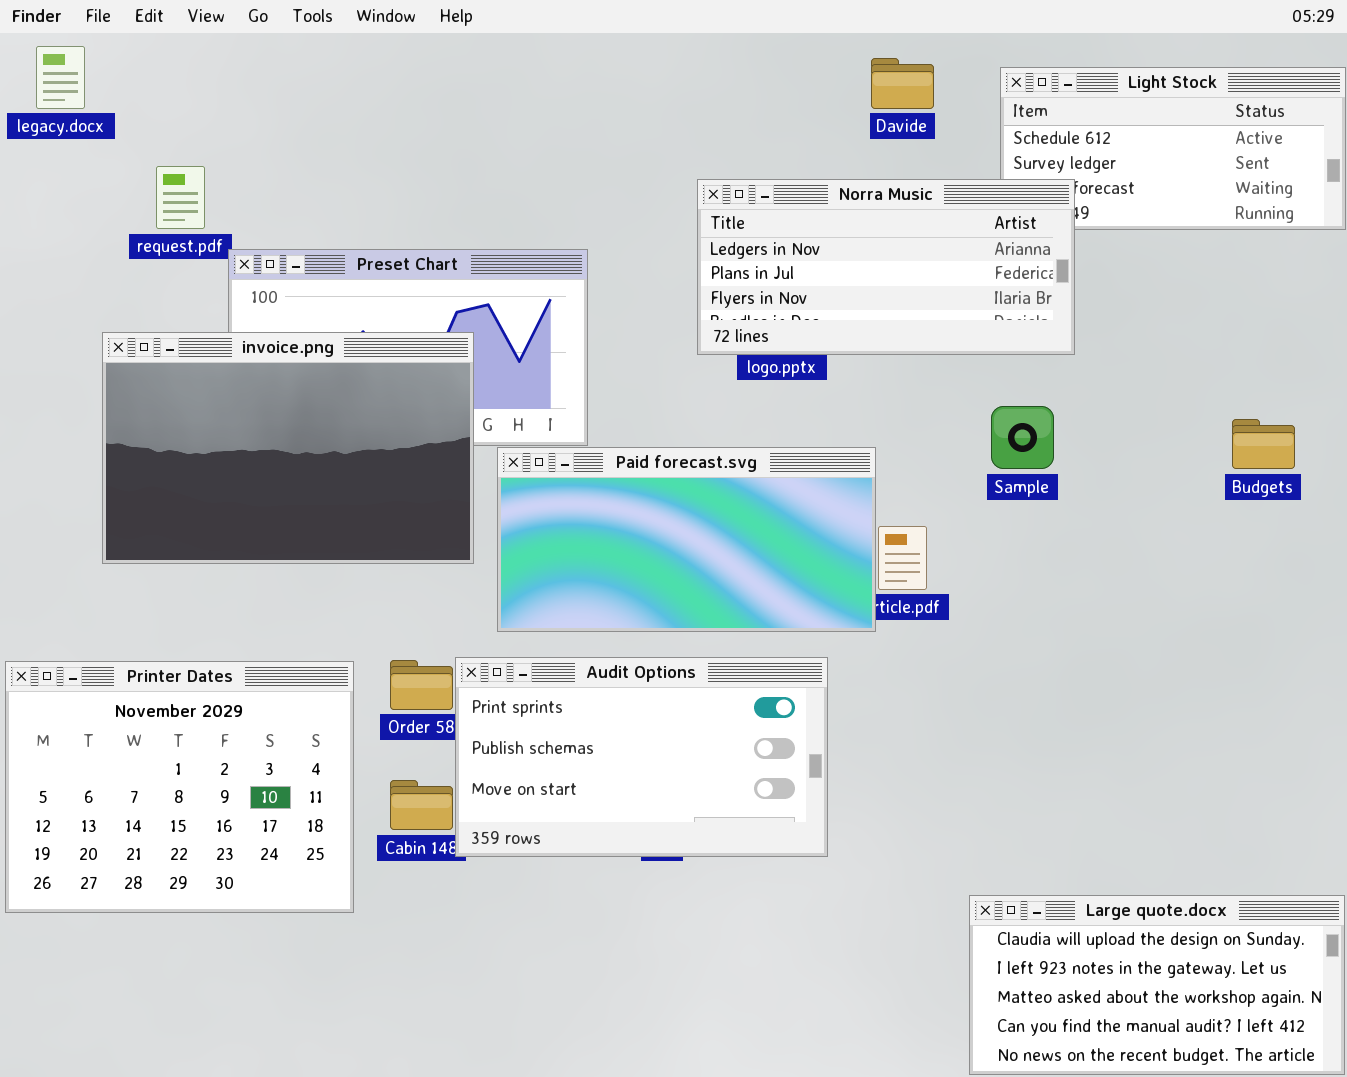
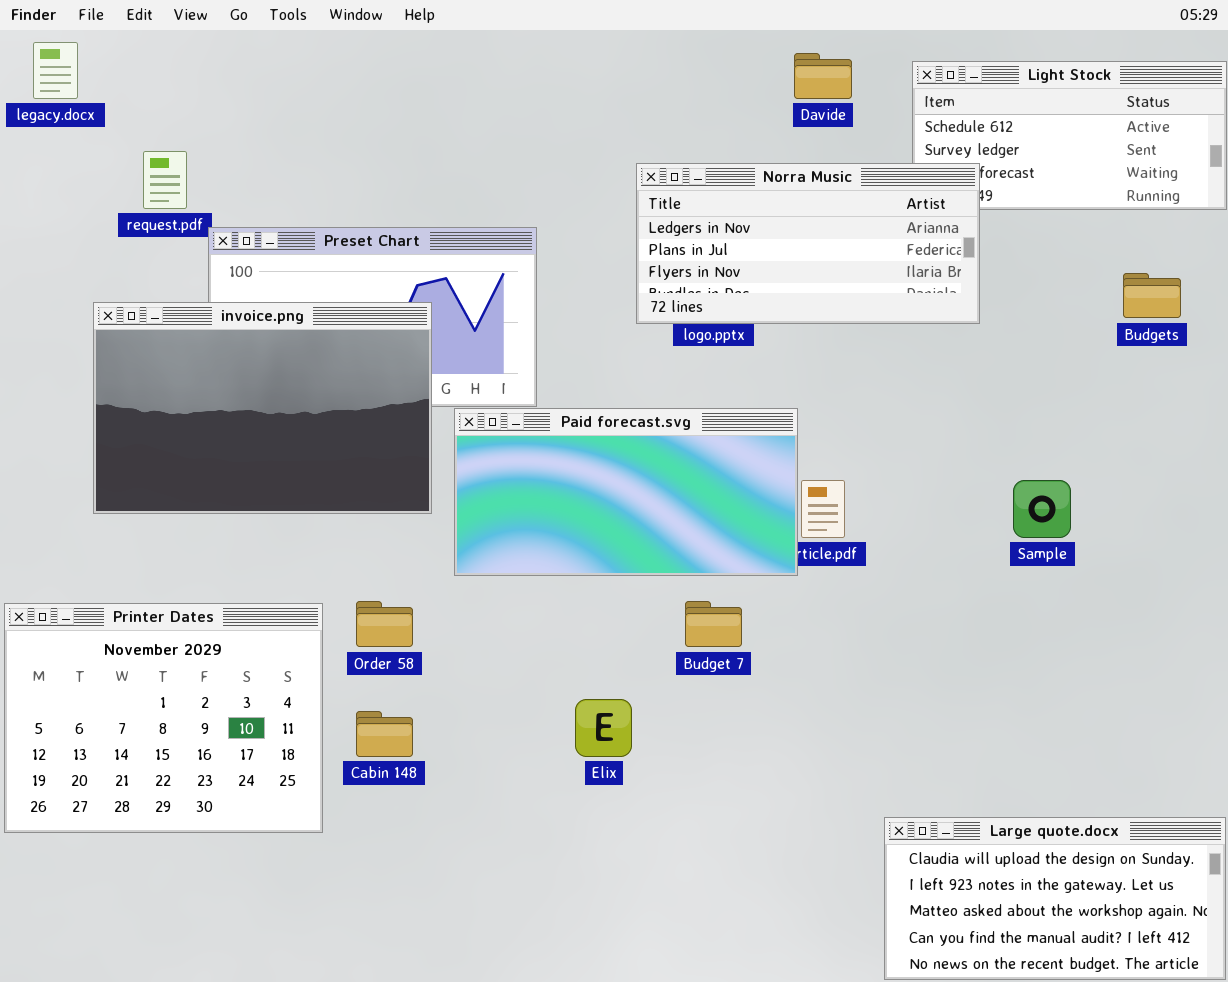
Sample: [991,406,1054,469] -> [1013,480,1071,538], moved
Budgets: [1232,419,1295,469] -> [1123,273,1181,318], moved
Audit Options: [455,657,828,857] -> none, closed

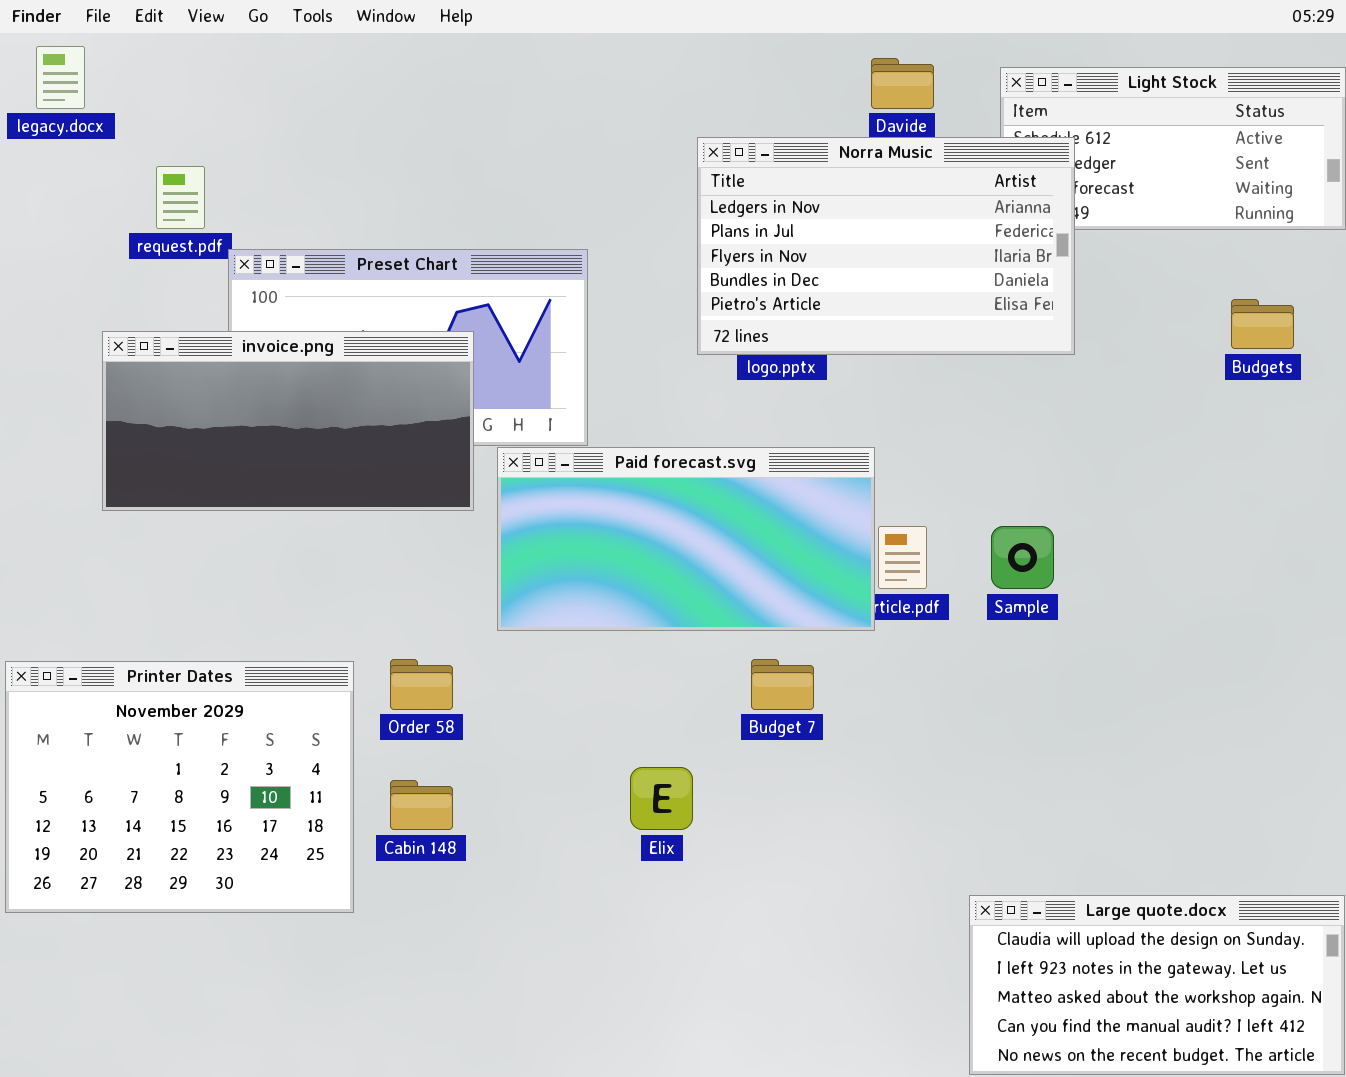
Norra Music: [636,163,980,324] -> [697,137,1075,355], resized
invoice.png: [93,302,432,514] -> [102,331,474,511], resized
Sample: [1013,480,1071,538] -> [991,526,1054,589], moved

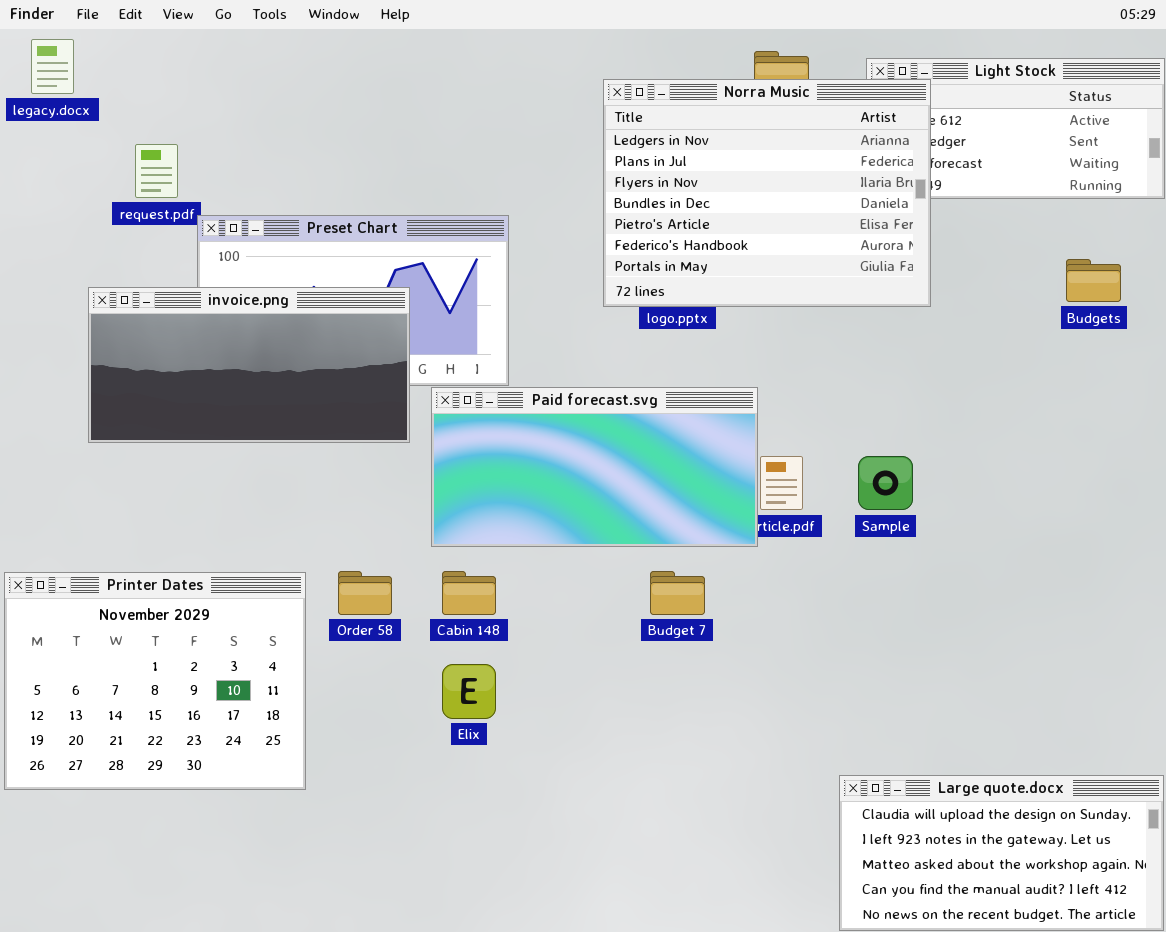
Norra Music: [697,137,1075,355] -> [603,79,931,307], resized
Elix: [630,767,693,830] -> [442,664,496,719], moved
Cabin 148: [390,780,453,830] -> [442,571,496,615], moved

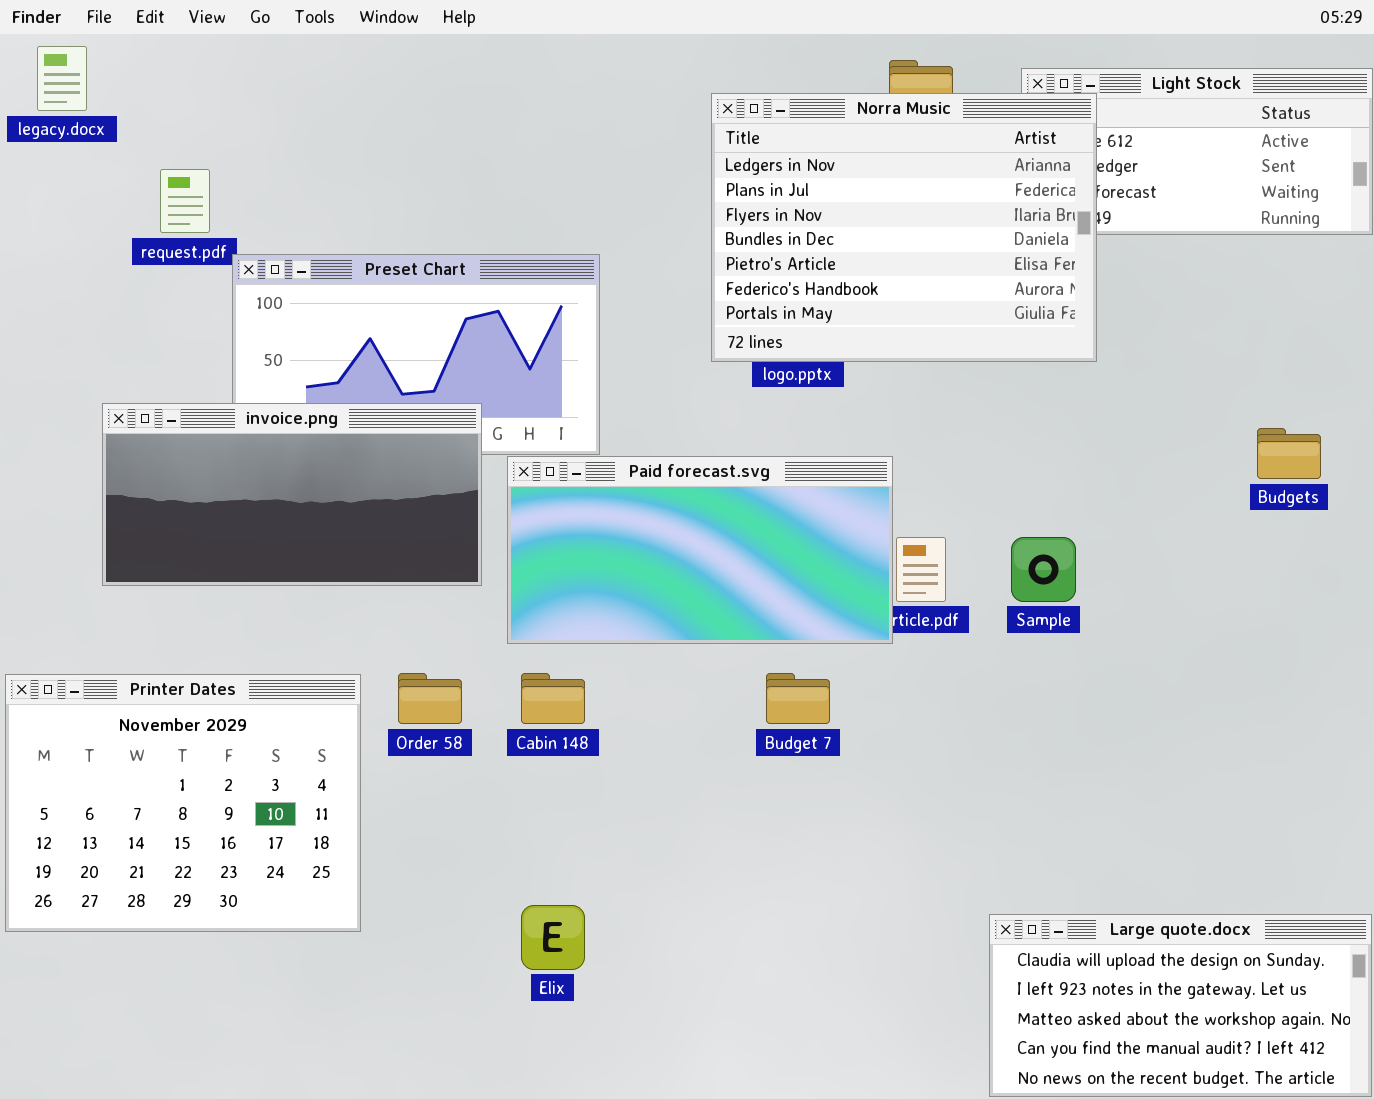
Budgets: [1066,259,1121,302] -> [1257,428,1321,479], moved
invoice.png: [88,287,410,443] -> [102,403,482,586], moved
Elix: [442,664,496,719] -> [521,905,585,970], moved

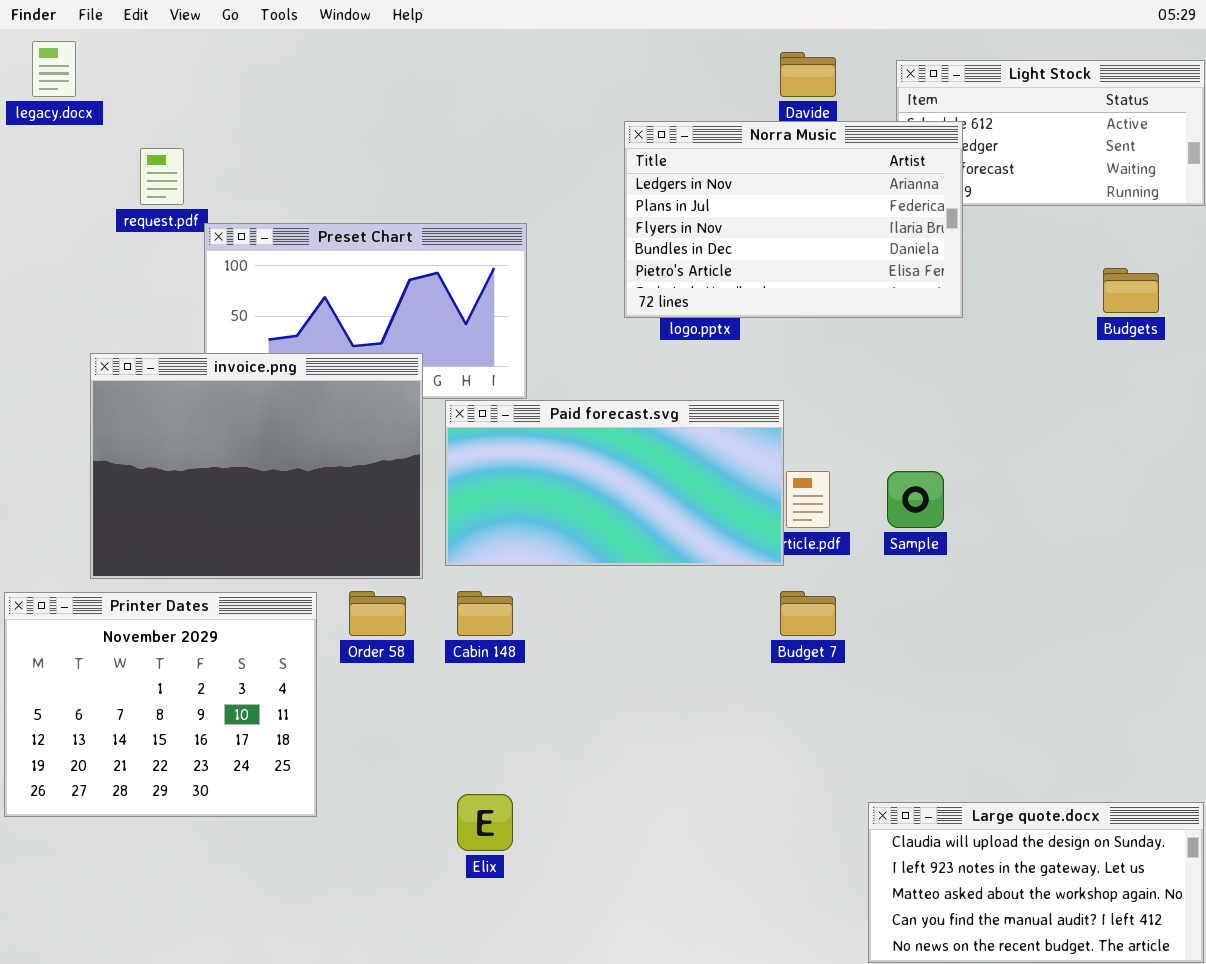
Norra Music: [711,93,1097,362] -> [624,121,963,318], resized
invoice.png: [102,403,482,586] -> [90,353,423,579], resized
Budgets: [1257,428,1321,479] -> [1103,268,1159,313], moved
Budget 7: [766,673,830,724] -> [780,591,836,636], moved

